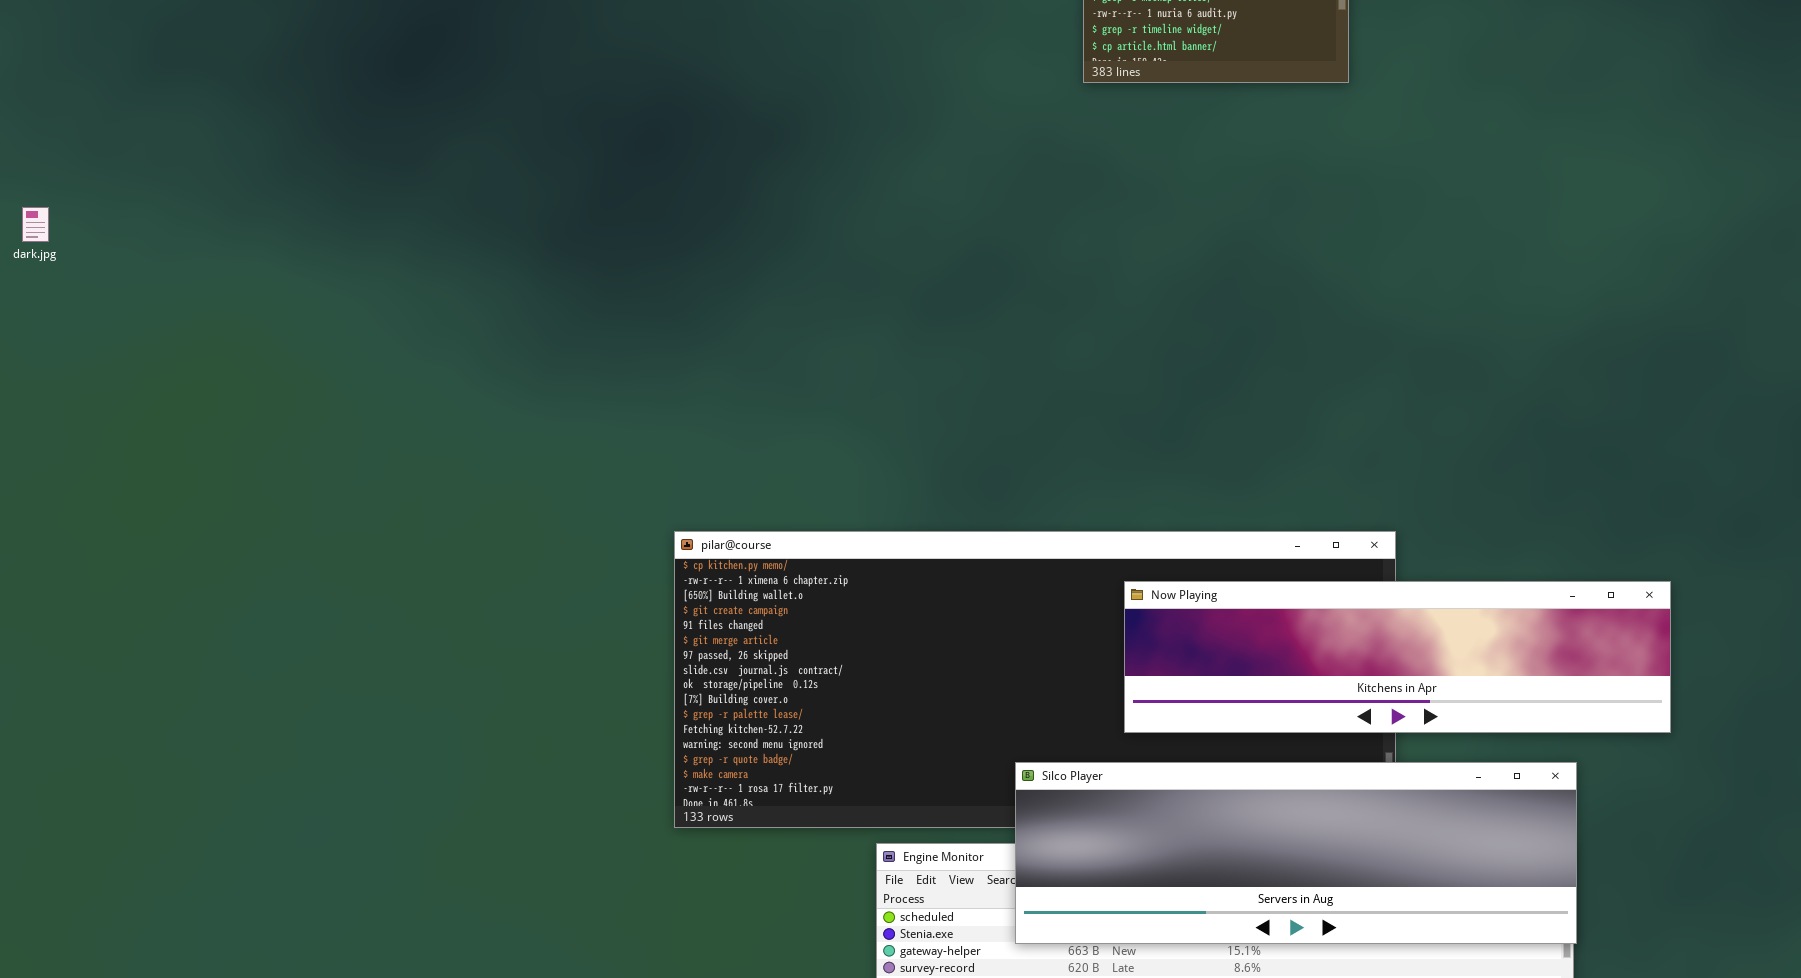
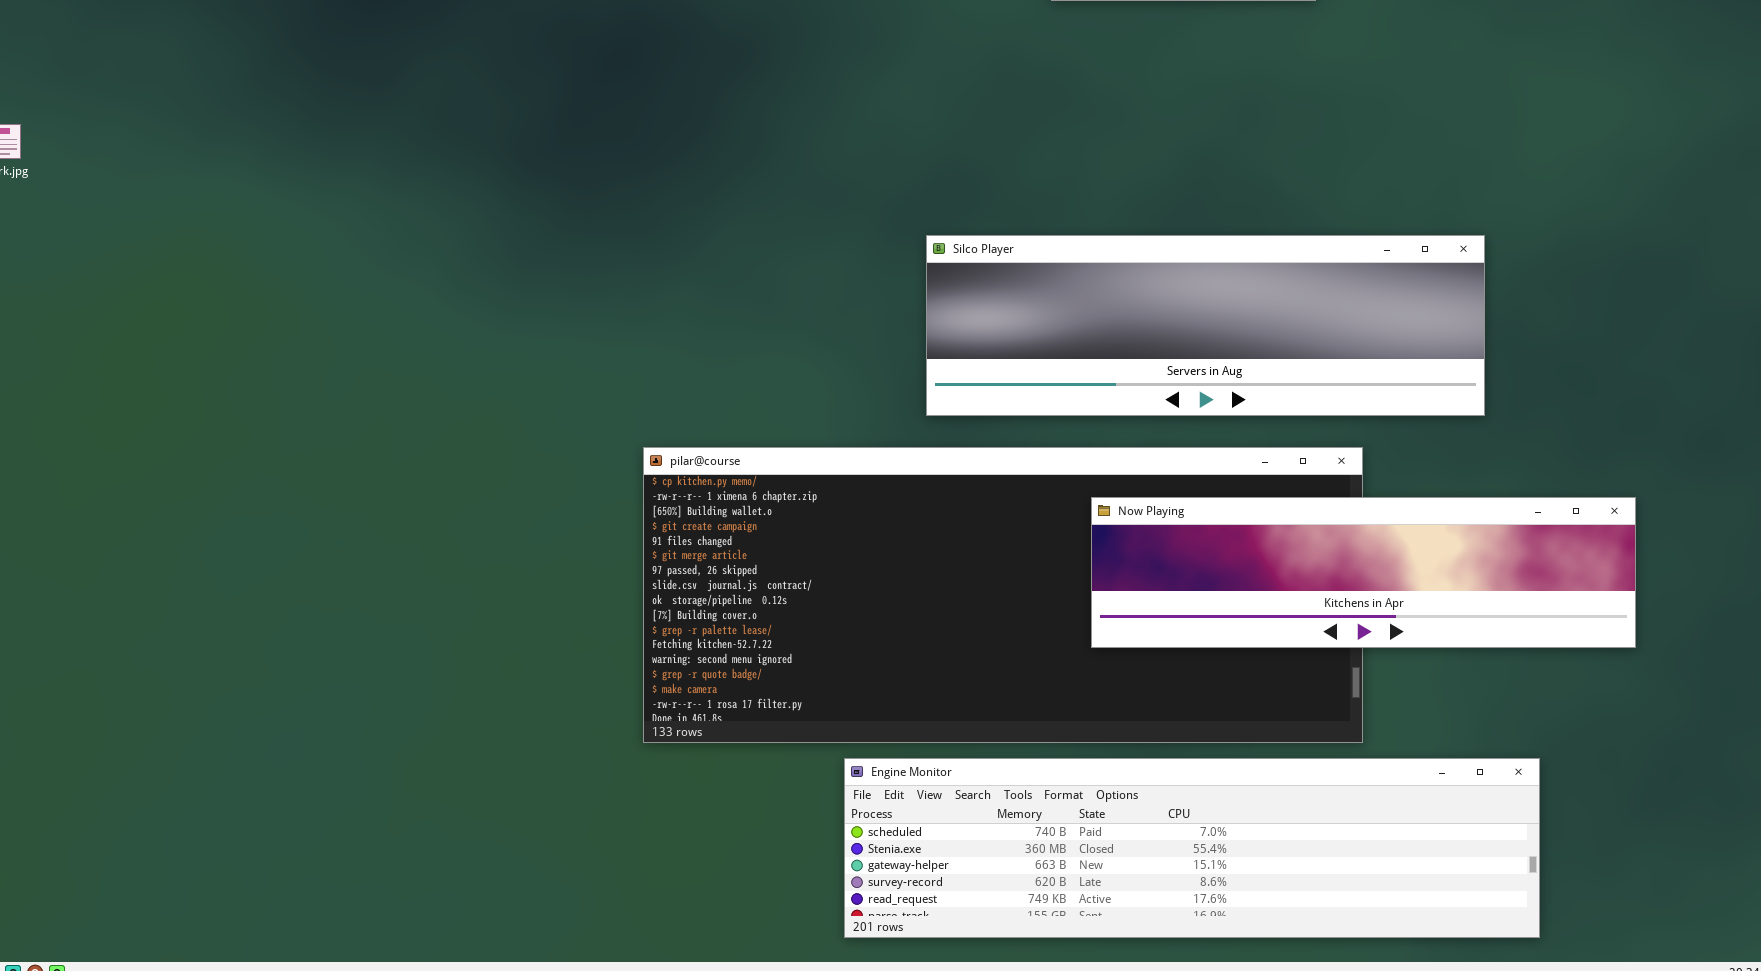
Silco Player: [1015,762,1577,944] -> [926,235,1485,416], moved

